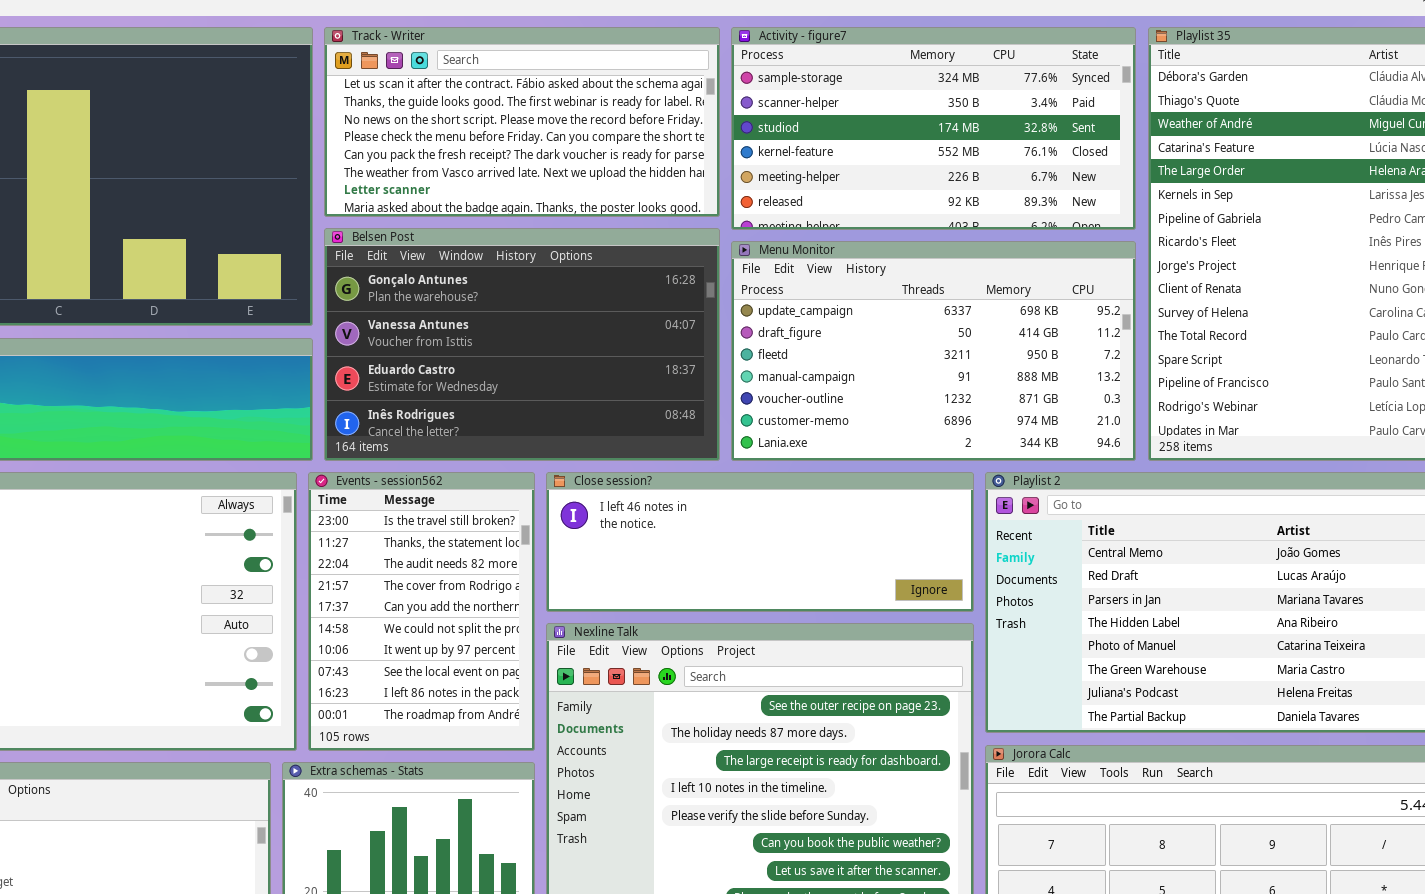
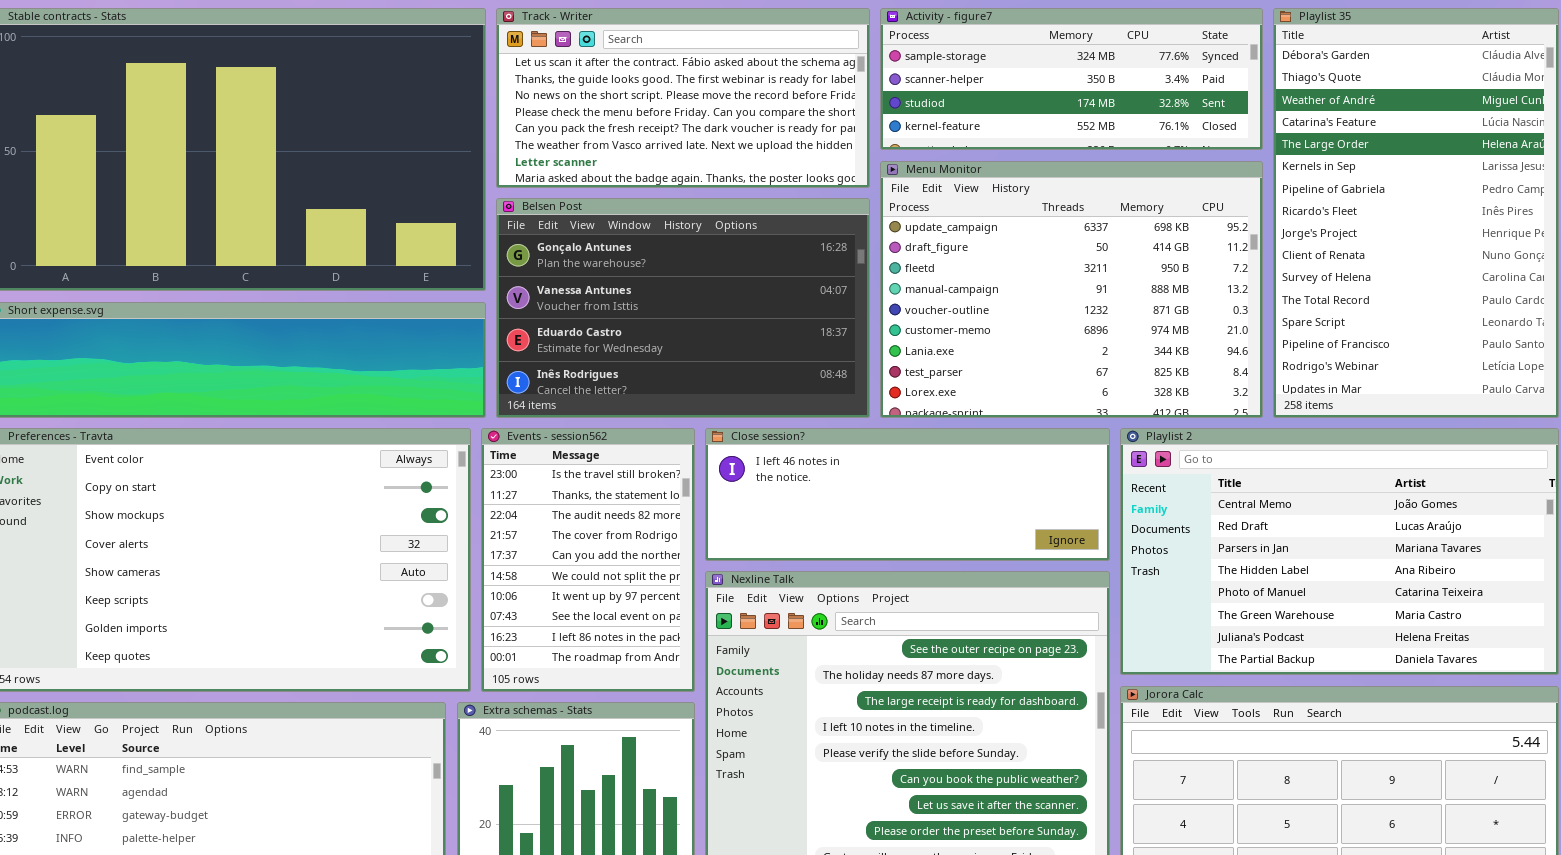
Activity - figure7: [731,27,1136,230] -> [880,8,1263,150], resized
Menu Monitor: [731,241,1136,461] -> [880,161,1263,418], resized

